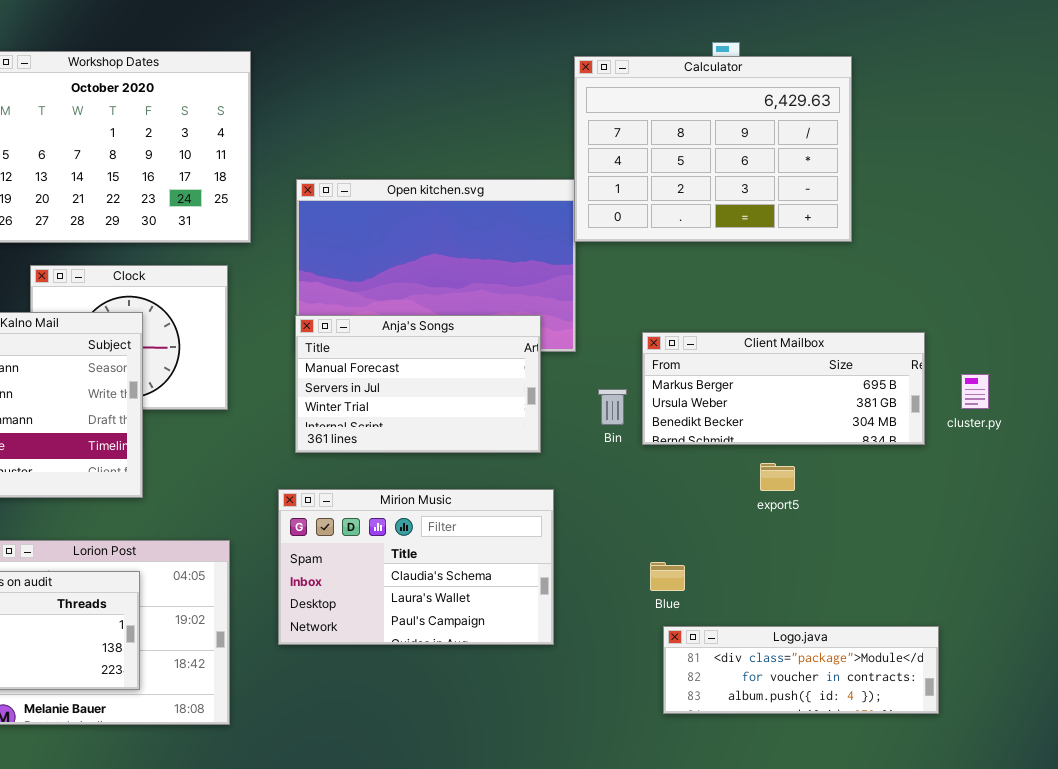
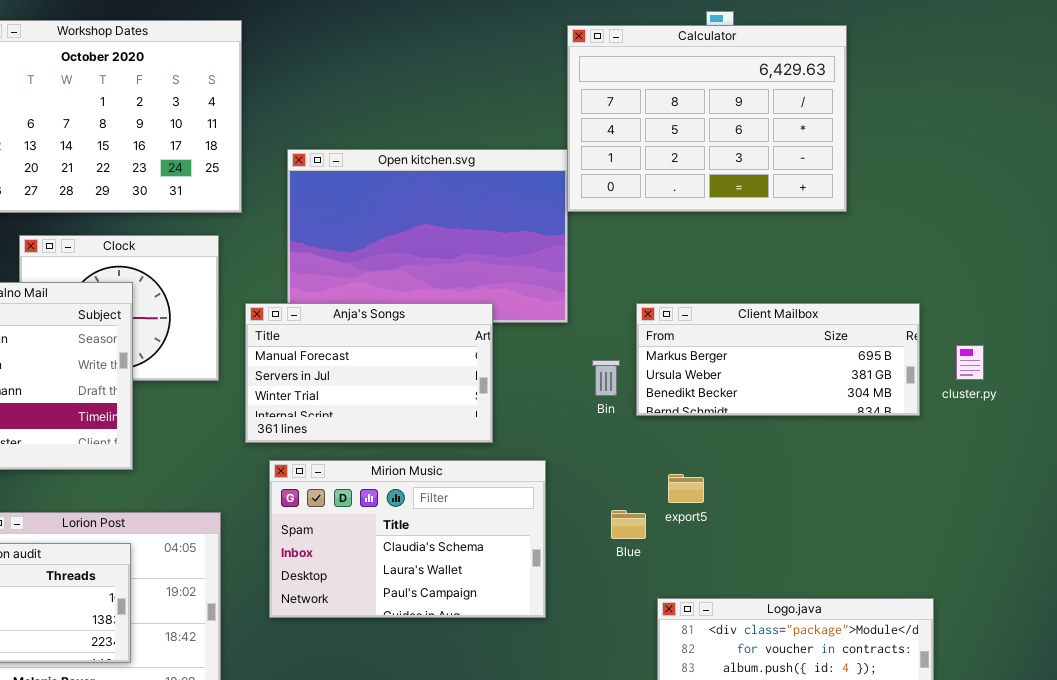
Anja's Songs: [295,315,541,453] -> [245,303,493,443], moved
export5: [760,463,795,491] -> [668,474,704,503], moved
Blue: [650,562,685,591] -> [611,510,646,539], moved

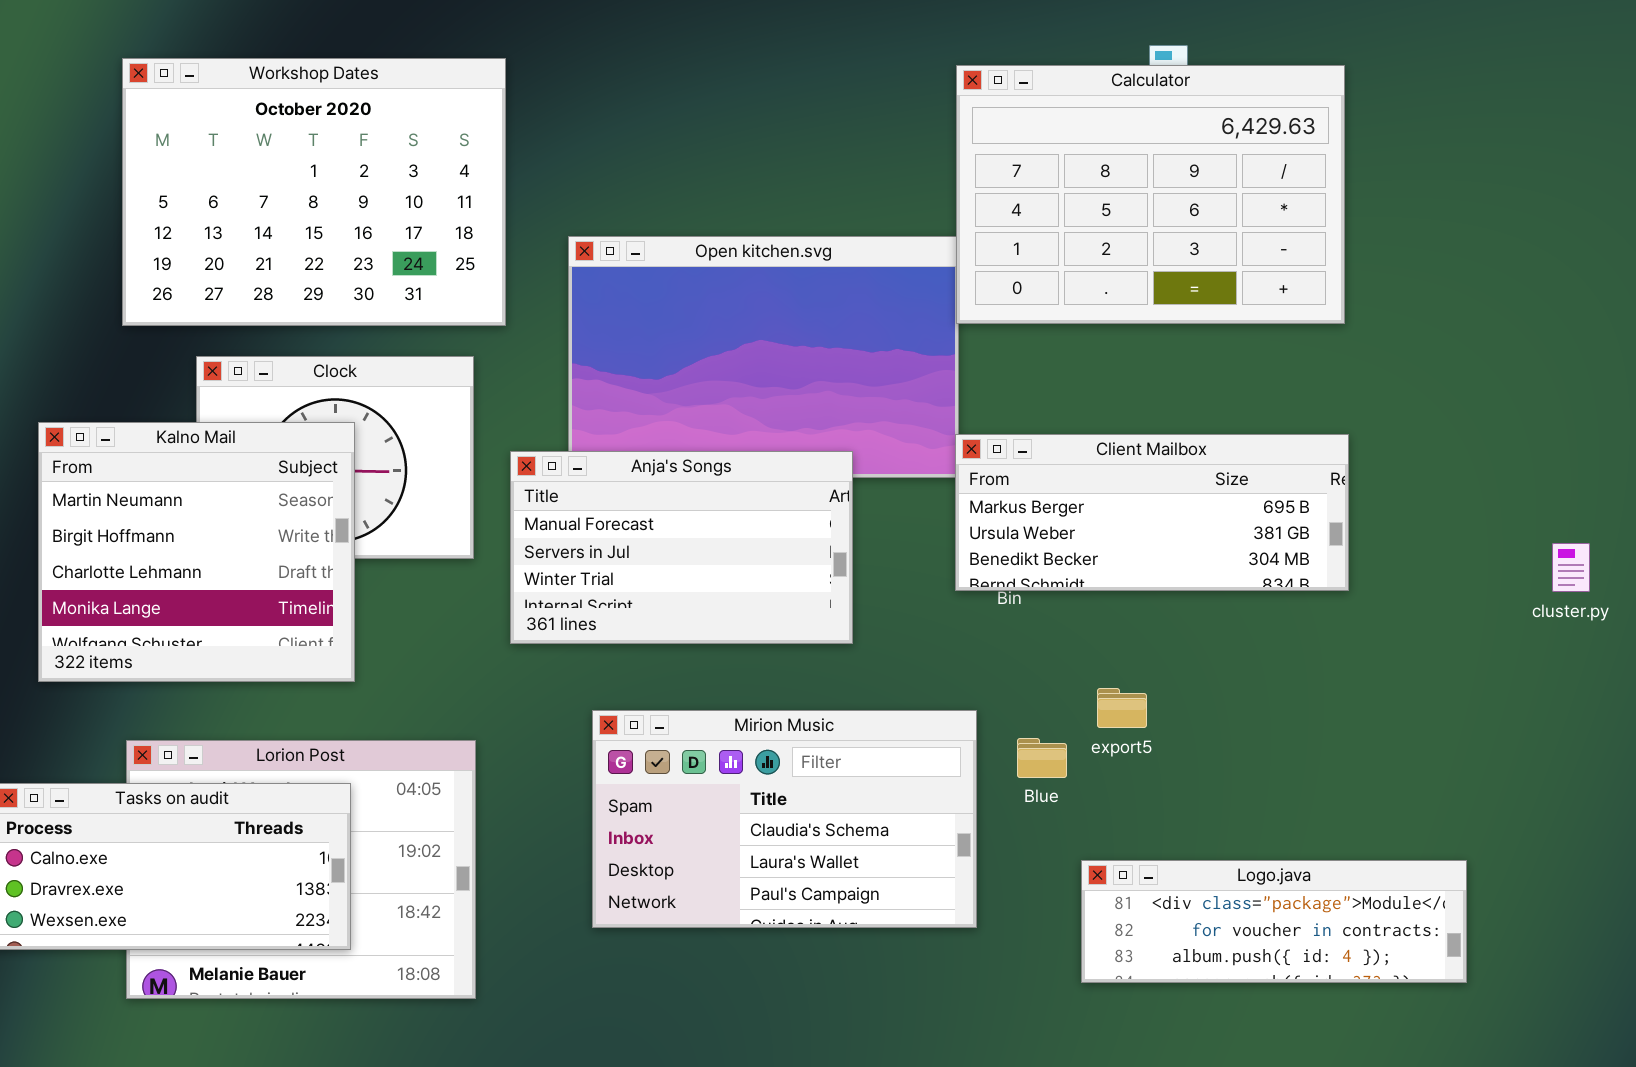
Client Mailbox: [636,303,920,416] -> [955,434,1349,591], moved
cluster.py: [956,345,984,380] -> [1552,543,1590,592], moved
Mirion Music: [269,460,546,618] -> [592,710,977,928], moved

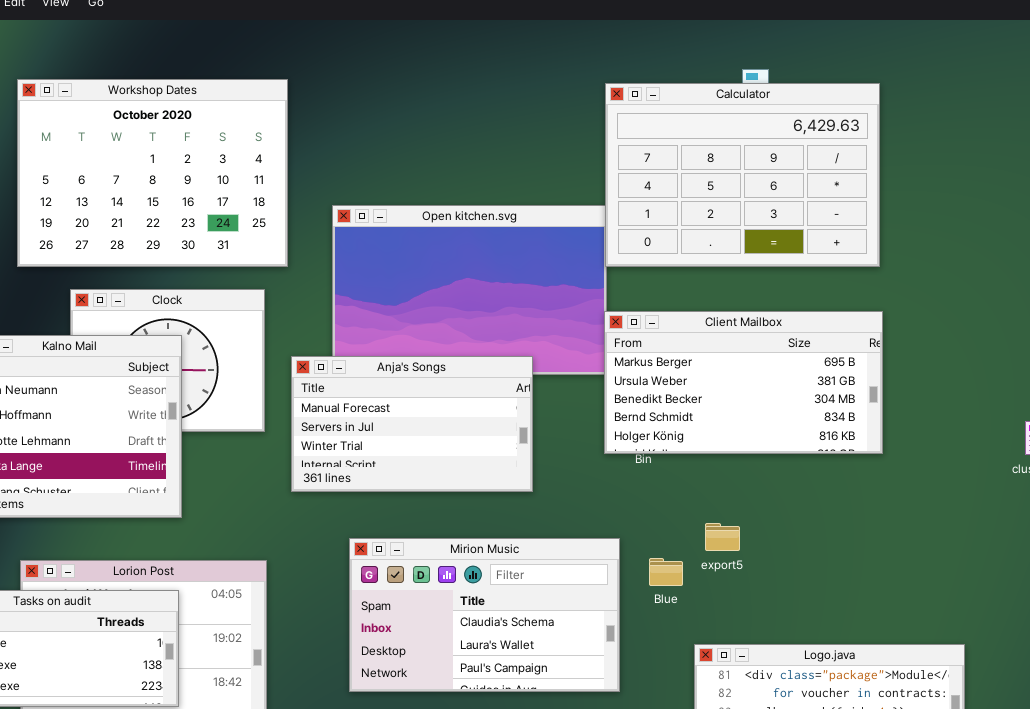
Client Mailbox: [955,434,1349,591] -> [604,311,883,454], resized

